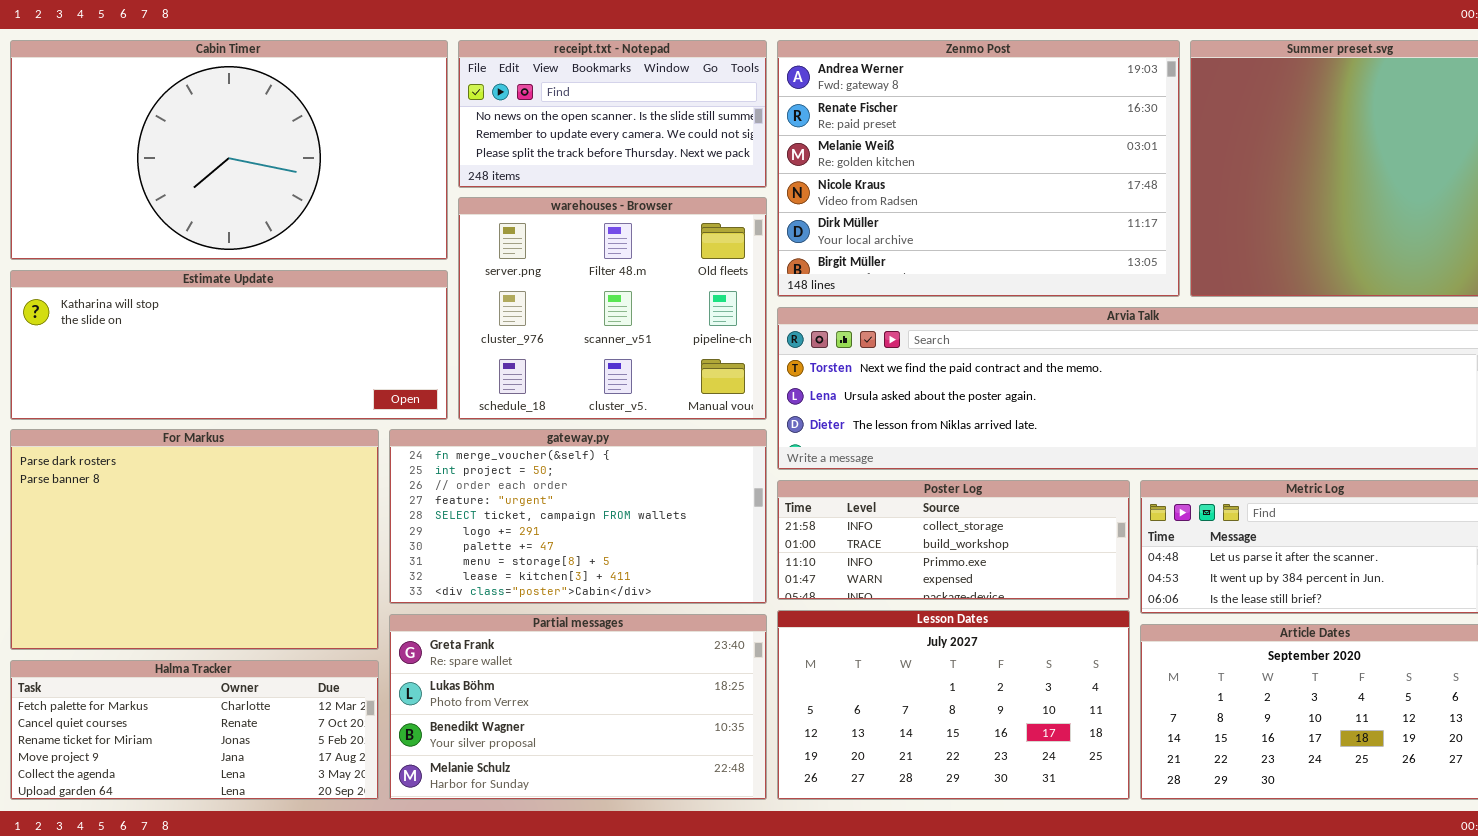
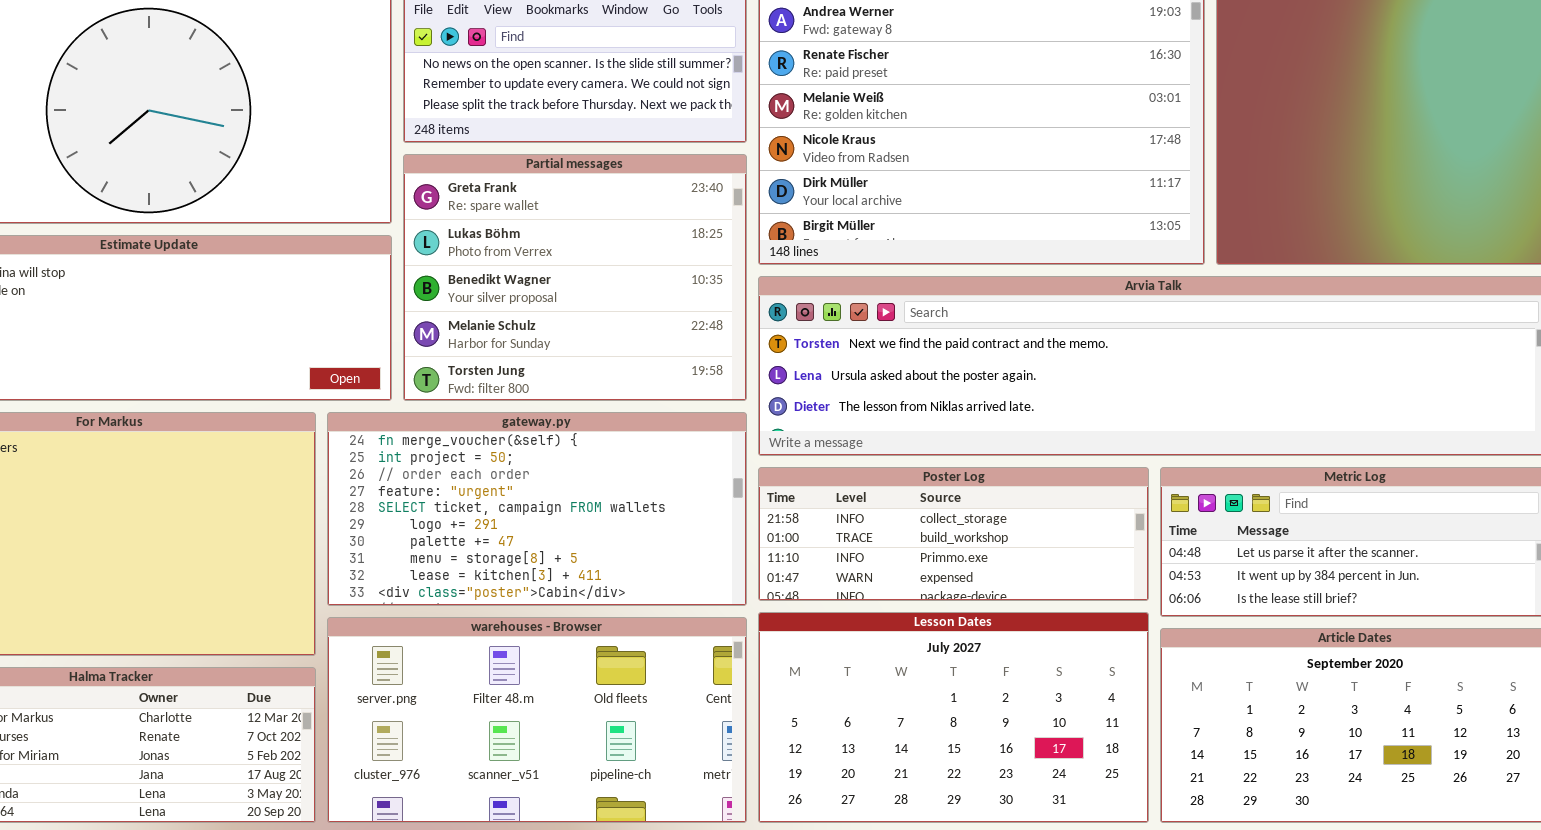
warehouses - Browser: [458,197,767,420] -> [327,617,747,823], moved, resized
Partial messages: [389,614,767,800] -> [403,154,747,401], moved, resized

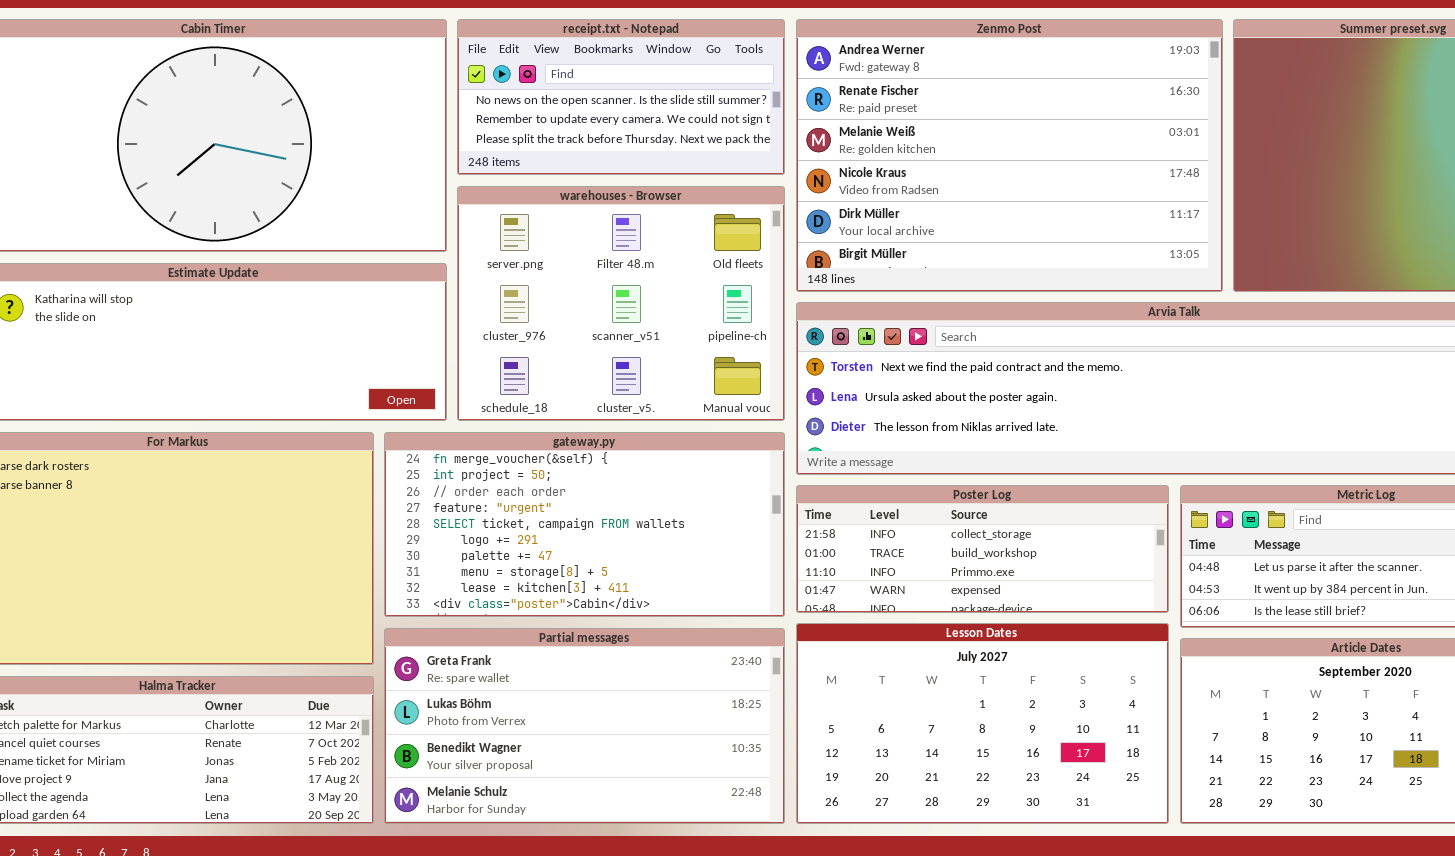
Partial messages: [403,154,747,401] -> [384,628,785,824], moved, resized
warehouses - Browser: [327,617,747,823] -> [457,186,785,421], moved, resized

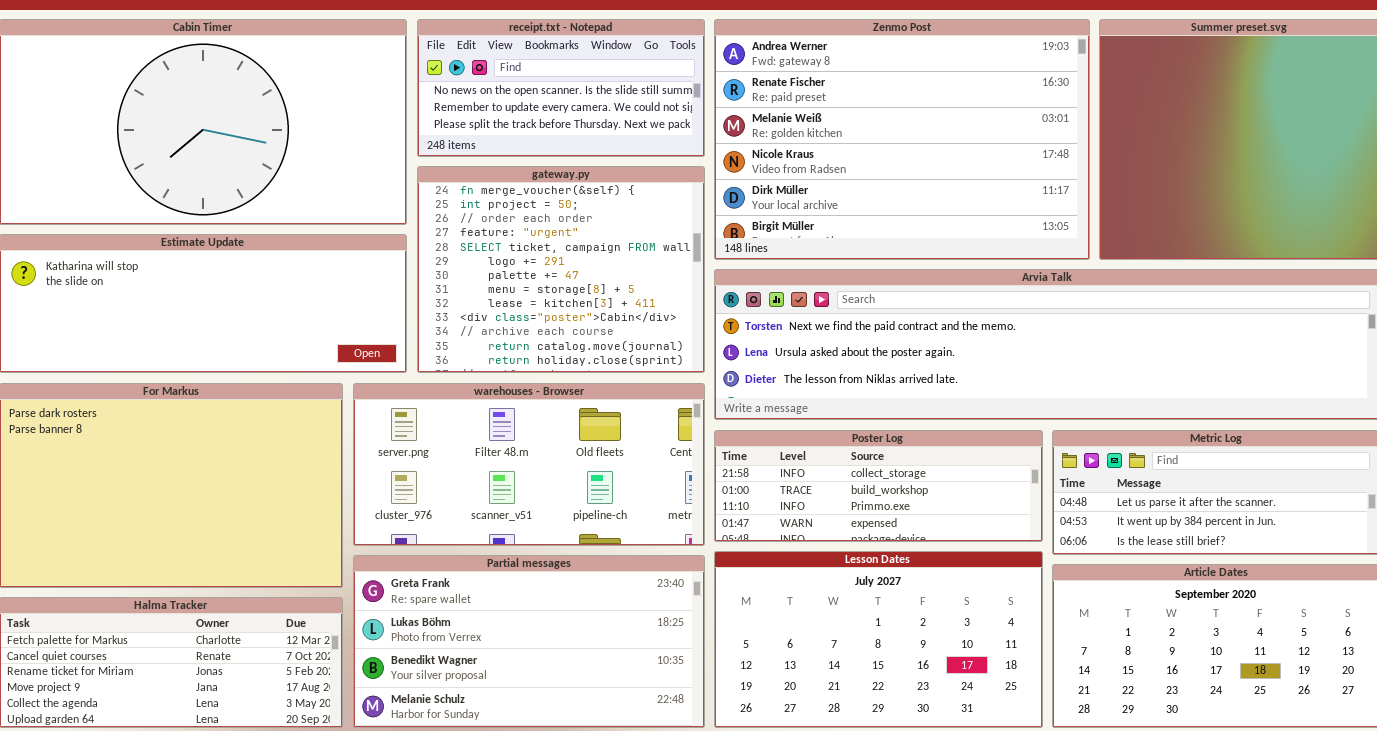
warehouses - Browser: [457,186,785,421] -> [353,383,705,546], moved, resized
gateway.py: [384,432,785,617] -> [417,166,705,373], moved, resized

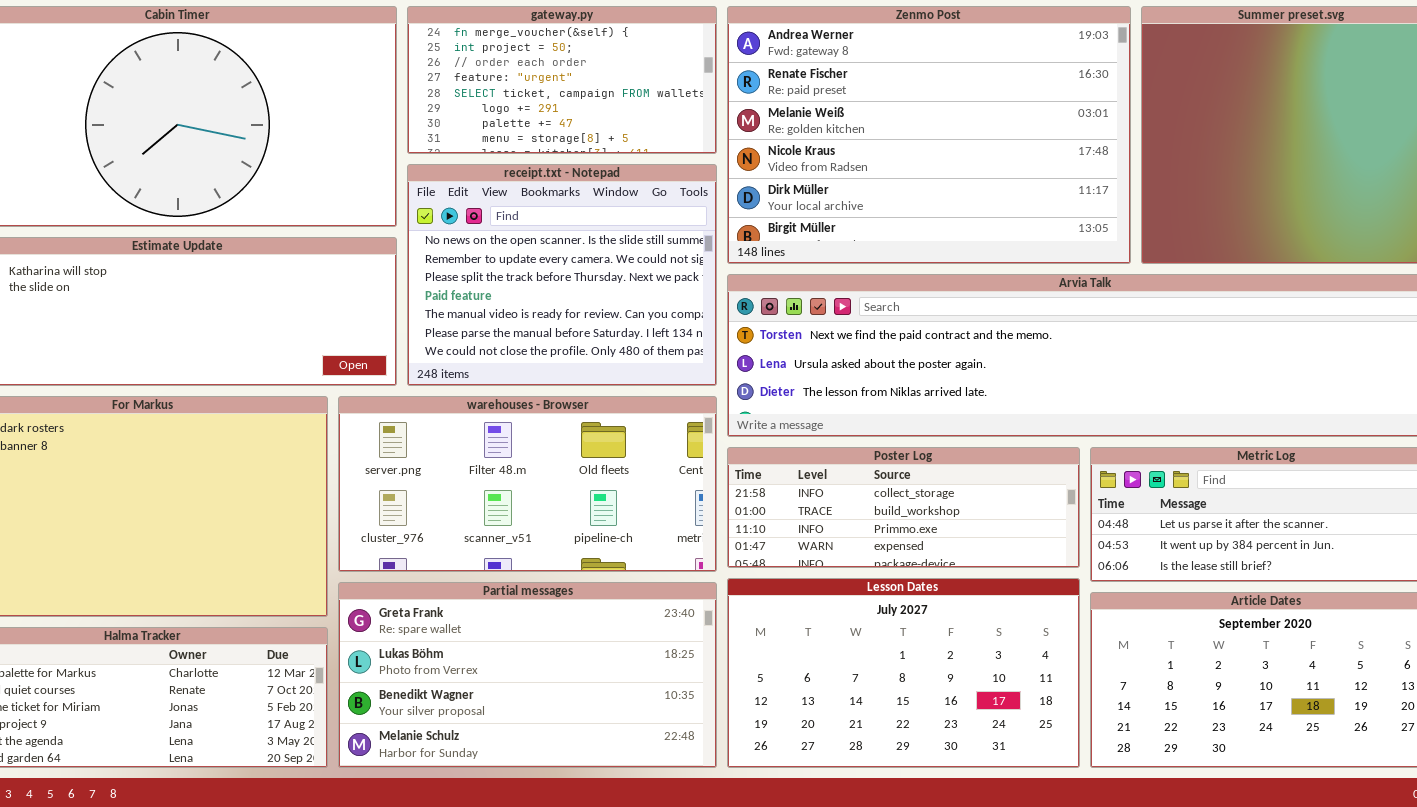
receipt.txt - Notepad: [417,19,705,157] -> [407,164,717,386], moved, resized
gateway.py: [417,166,705,373] -> [407,6,717,154], moved, resized

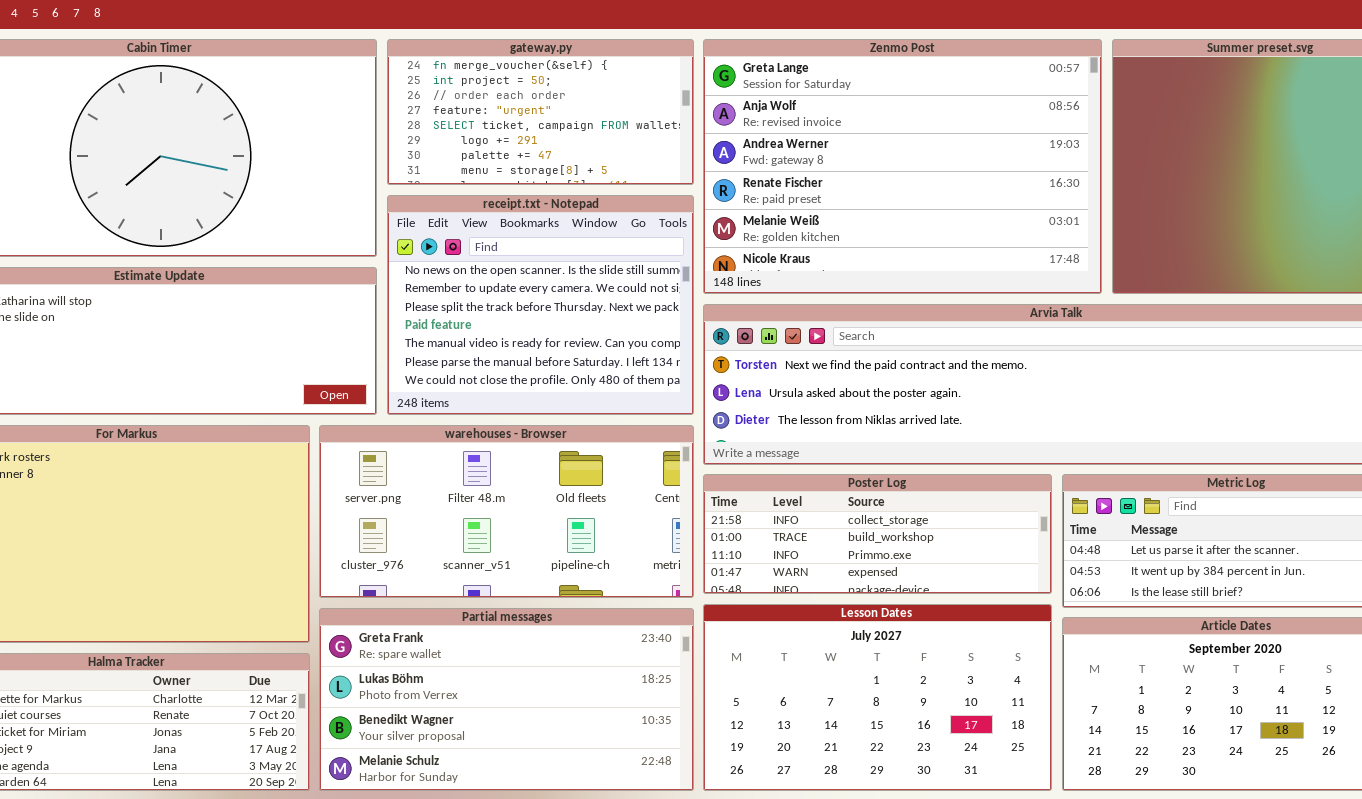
Zenmo Post: [727,6,1131,264] -> [703,39,1102,294], scrolled up 2 rows

